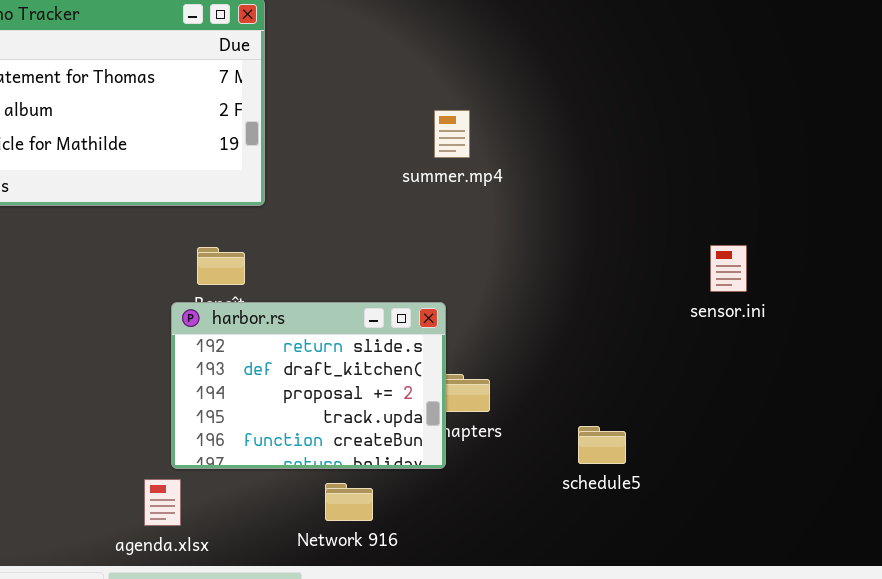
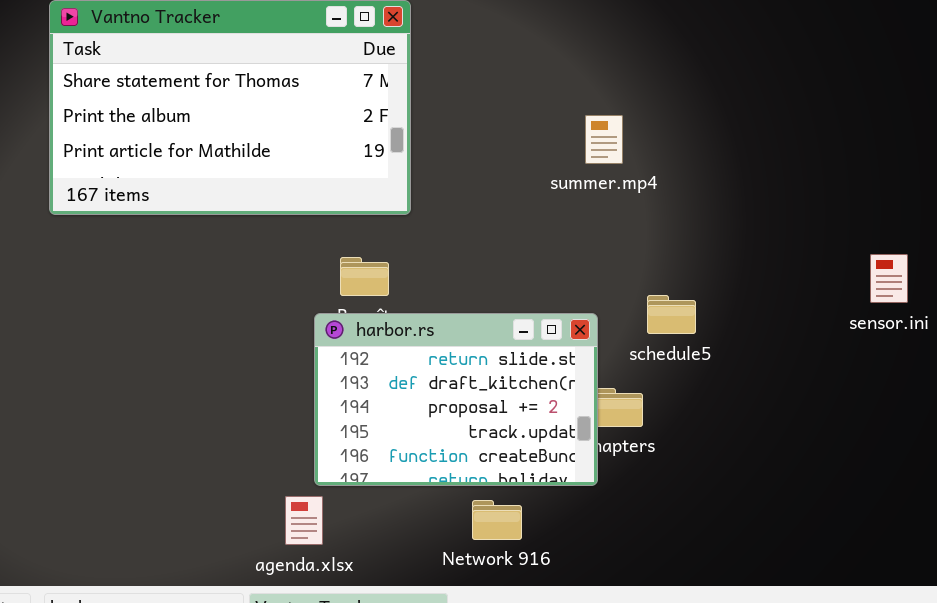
schedule5: [578,426,626,464] -> [647,295,696,334], moved

